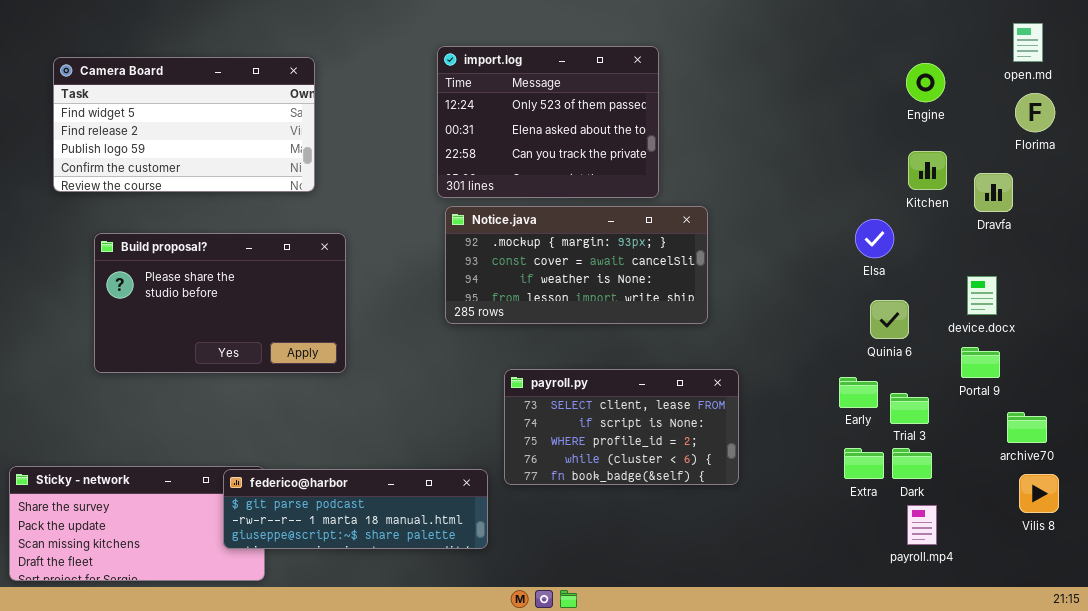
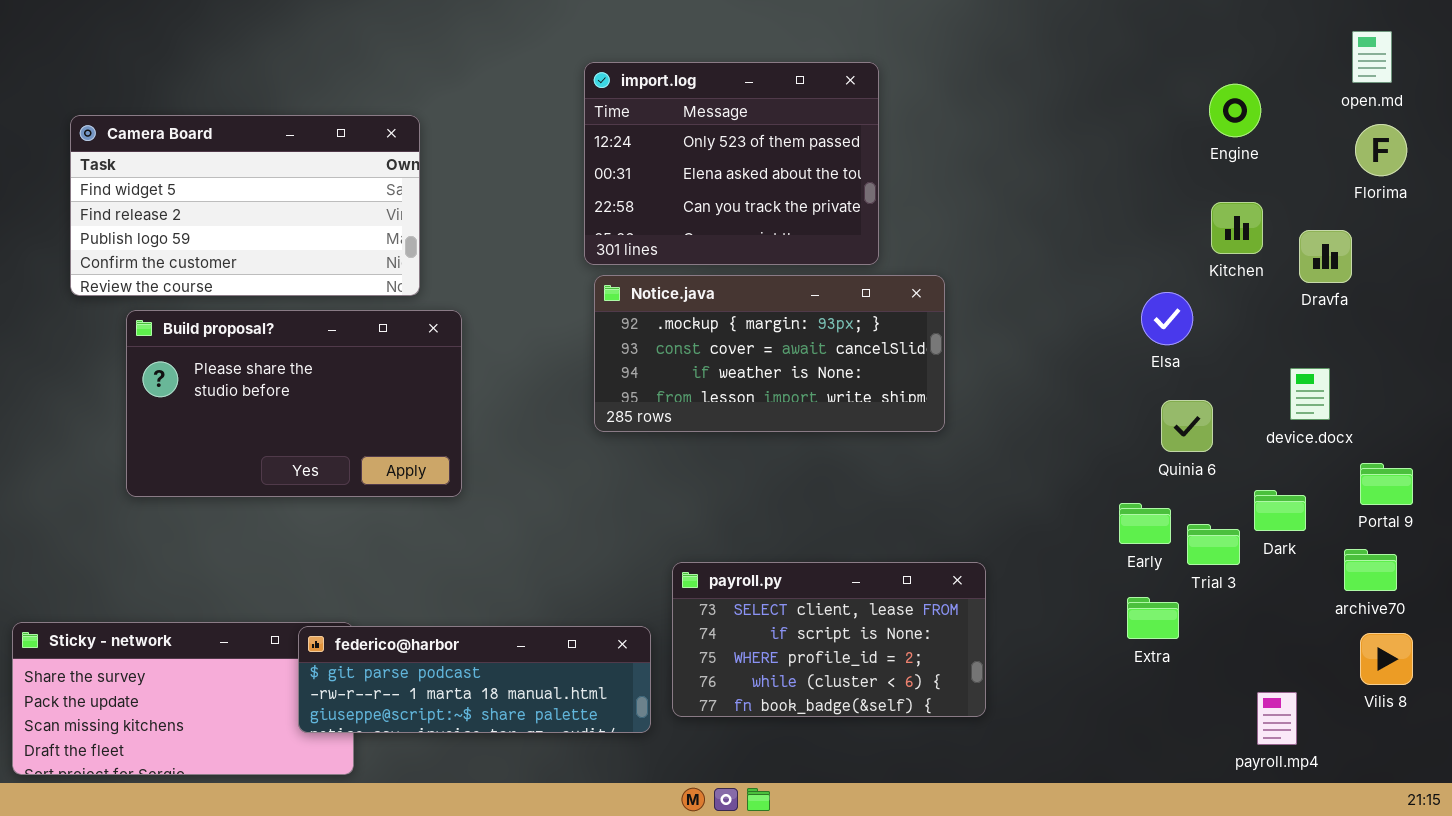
Camera Board: [53,57,315,192] -> [70,115,420,296], moved
Portal 9: [961,347,1000,378] -> [1360,463,1413,505], moved
payroll.py: [504,369,739,485] -> [672,562,986,717], moved
Dark: [892,448,932,479] -> [1254,490,1306,531], moved
payroll.mp4: [907,505,937,545] -> [1257,692,1297,745], moved

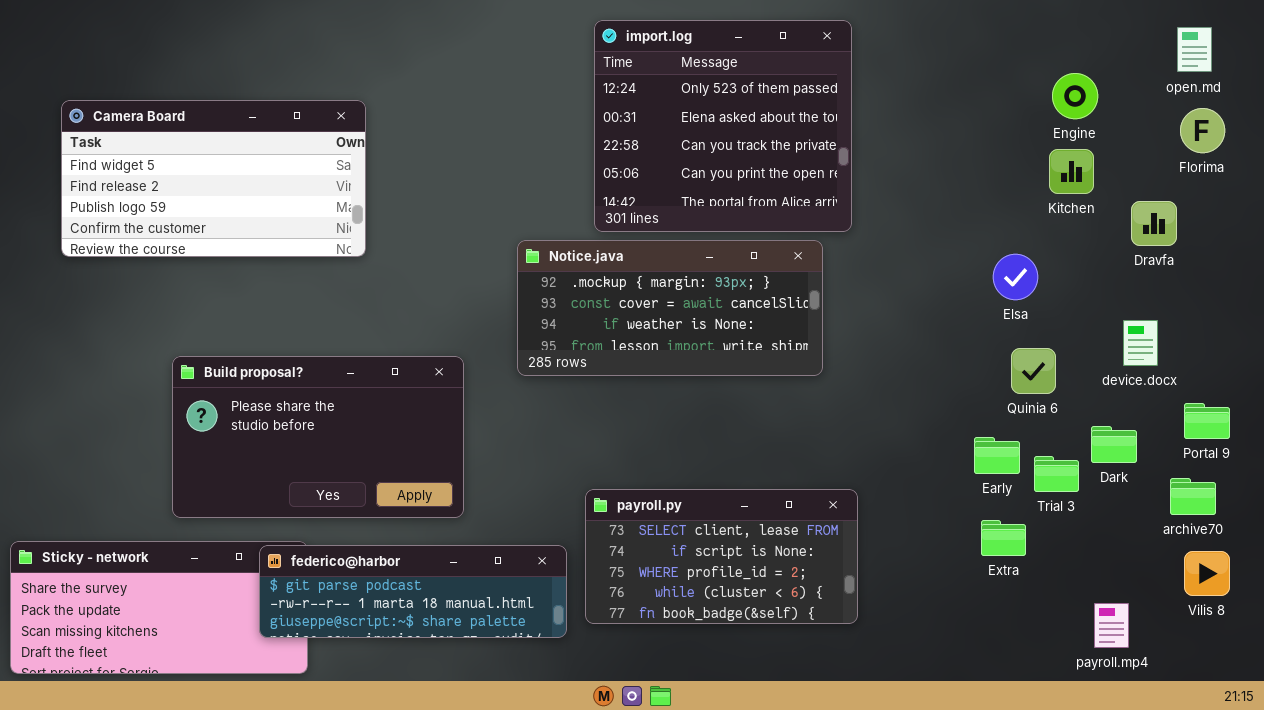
import.log: [584,62,879,265] -> [594,20,852,232], moved, resized
Kitchen: [1211,202,1263,254] -> [1049,149,1094,194], moved
Build proposal?: [126,310,462,497] -> [172,356,464,518], moved

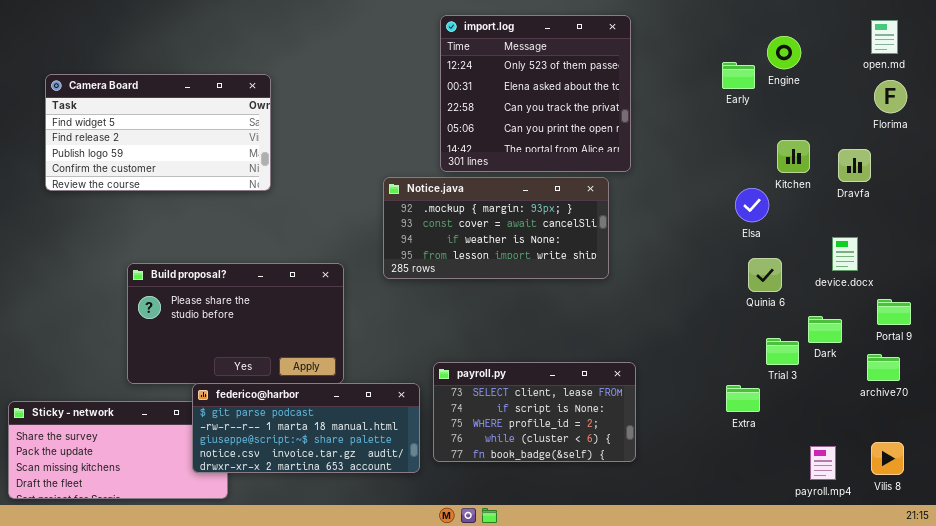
Engine: [1052,73,1098,119] -> [767,36,801,69], moved
Kitchen: [1049,149,1094,194] -> [777,140,810,173], moved
Early: [974,437,1020,474] -> [722,62,755,89], moved
federico@harbor: [259,545,567,638] -> [192,383,420,473], resized
Vilis 8: [1184,551,1230,596] -> [871,442,904,475], moved

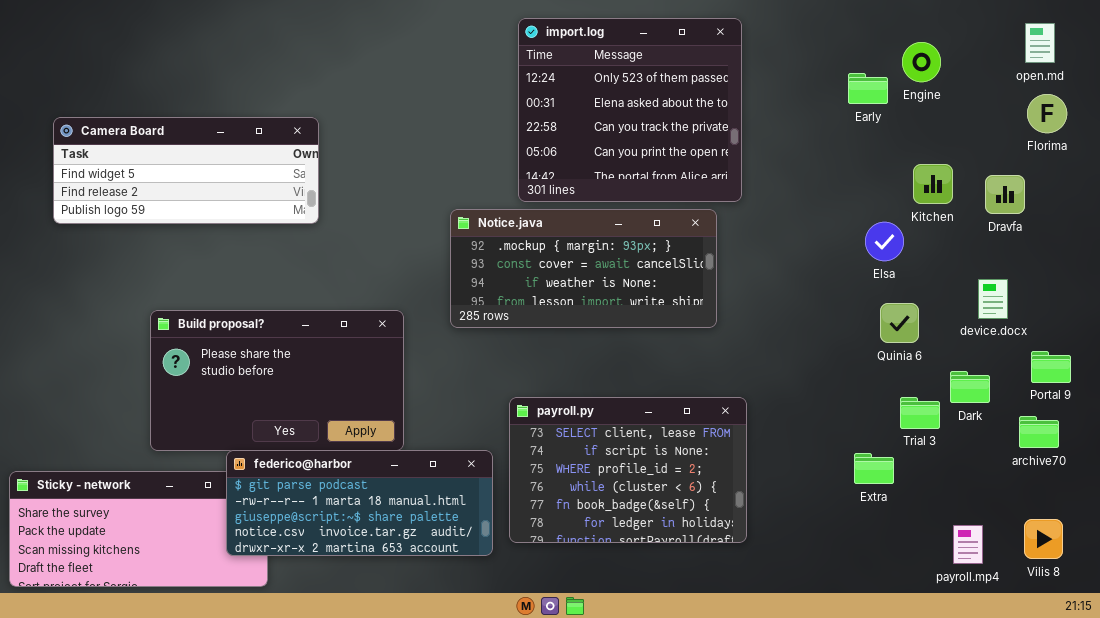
Camera Board: [45,74,271,191] -> [53,117,319,224], resized
payroll.py: [433,362,636,462] -> [509,397,747,543], resized

